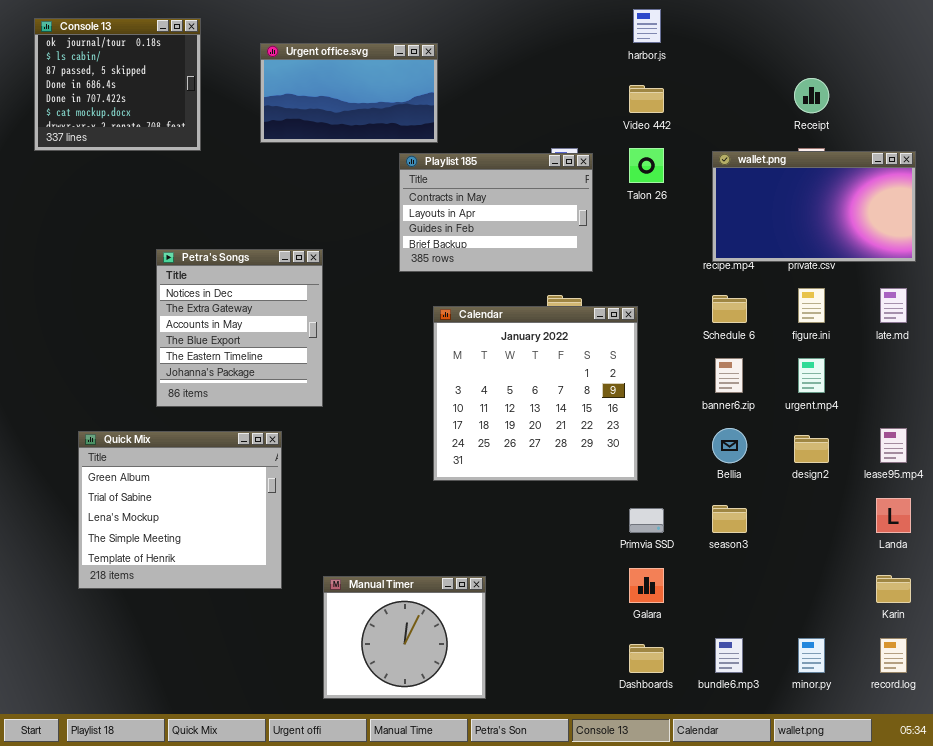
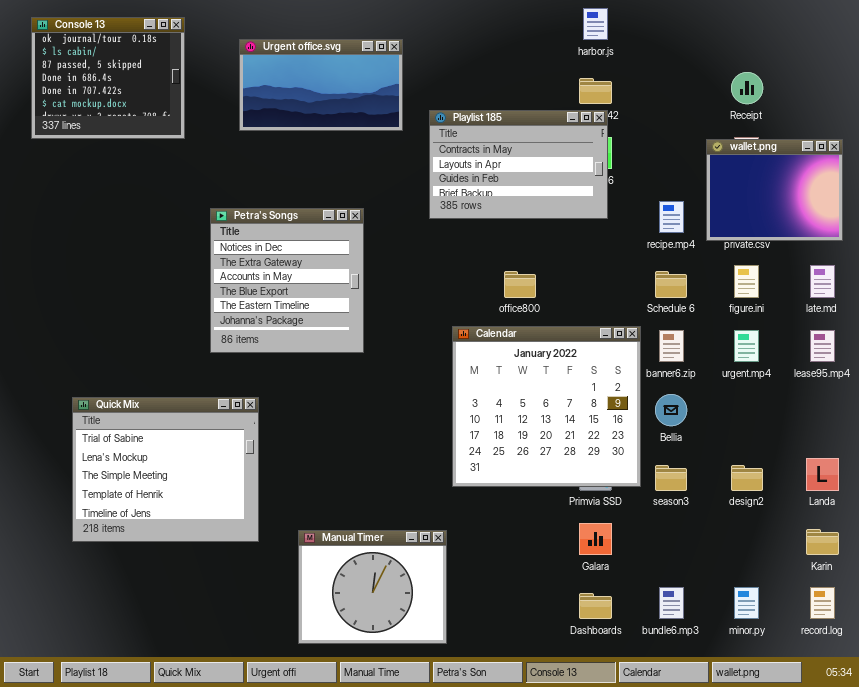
wallet.png: [712,151,916,262] -> [706,139,843,241], resized
Playlist 185: [399,153,593,272] -> [429,110,608,219], moved
Petra's Songs: [156,249,323,407] -> [210,208,364,353], moved
Calendar: [433,306,638,481] -> [452,326,641,487], moved
lease95.mp4: [880,428,907,463] -> [810,330,835,362], moved
Quick Mix: [78,431,282,589] -> [72,397,259,542], scrolled down 1 row
design2: [794,435,829,463] -> [731,465,763,491], moved

